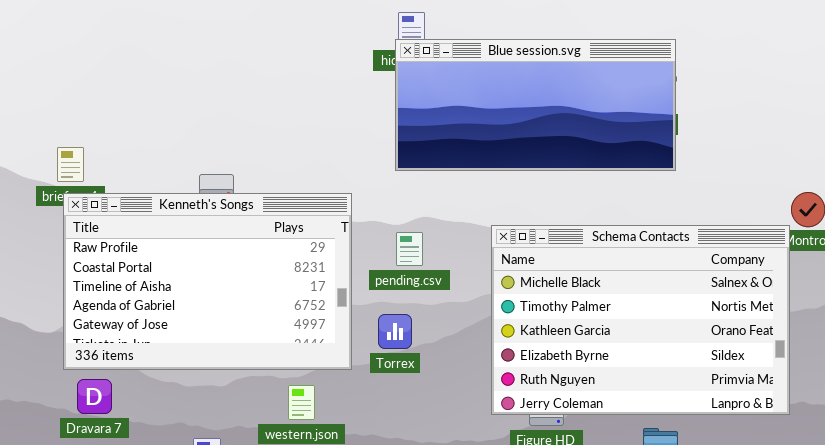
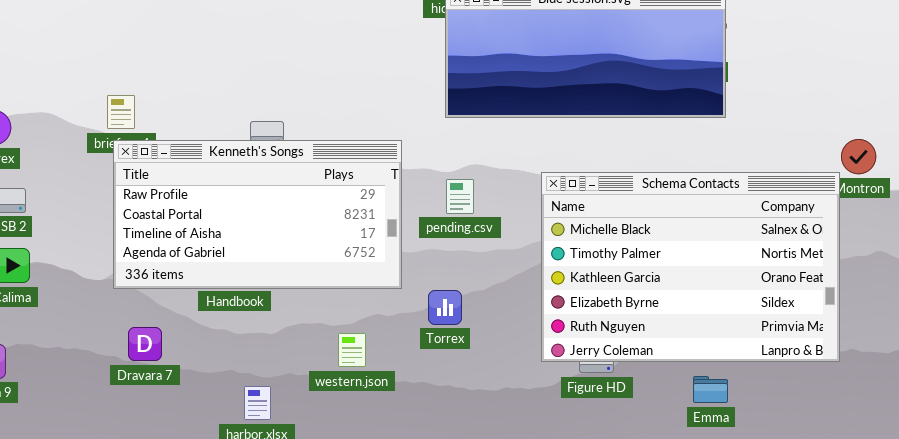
Kenneth's Songs: [63,193,352,370] -> [113,140,402,289], resized
Torrex: [378,314,412,349] -> [428,290,462,325], moved

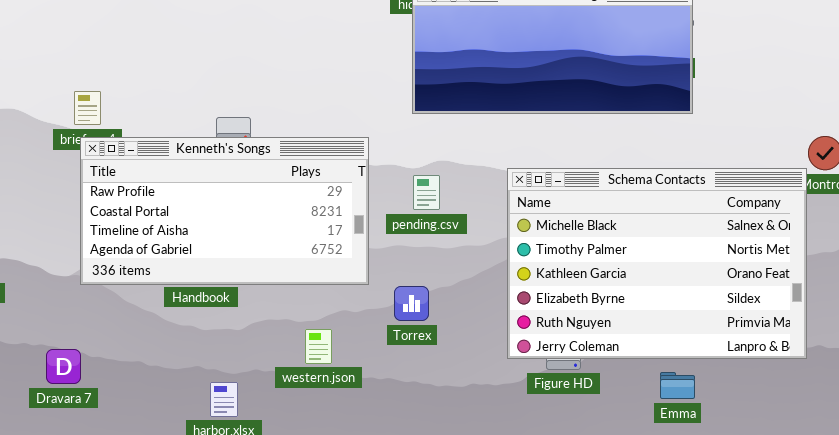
Dravara 7: [128,327,162,361] -> [46,349,81,384], moved

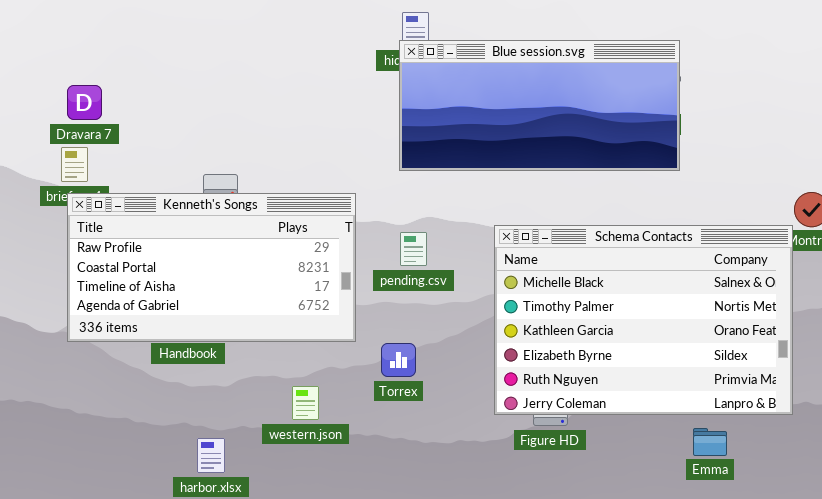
Dravara 7: [46,349,81,384] -> [67,85,102,120], moved
Emma: [660,372,695,399] -> [693,428,727,456], moved

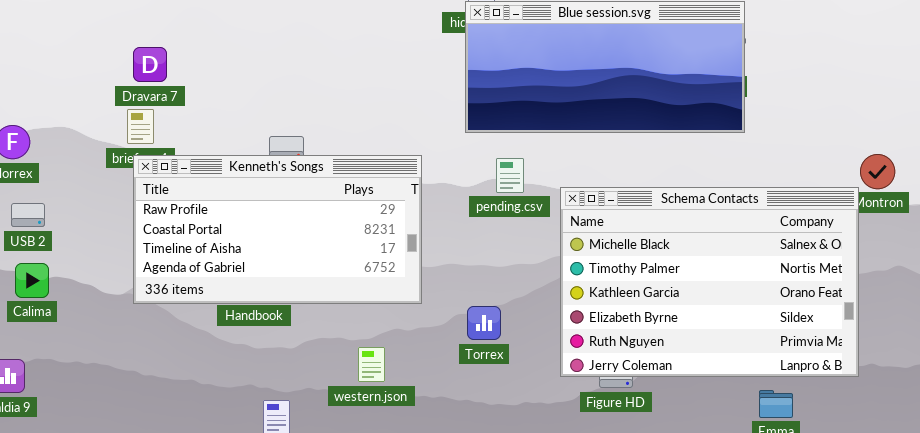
pending.csv: [400,232,427,266] -> [496,158,524,193], moved
Torrex: [381,343,416,377] -> [467,306,501,340], moved

